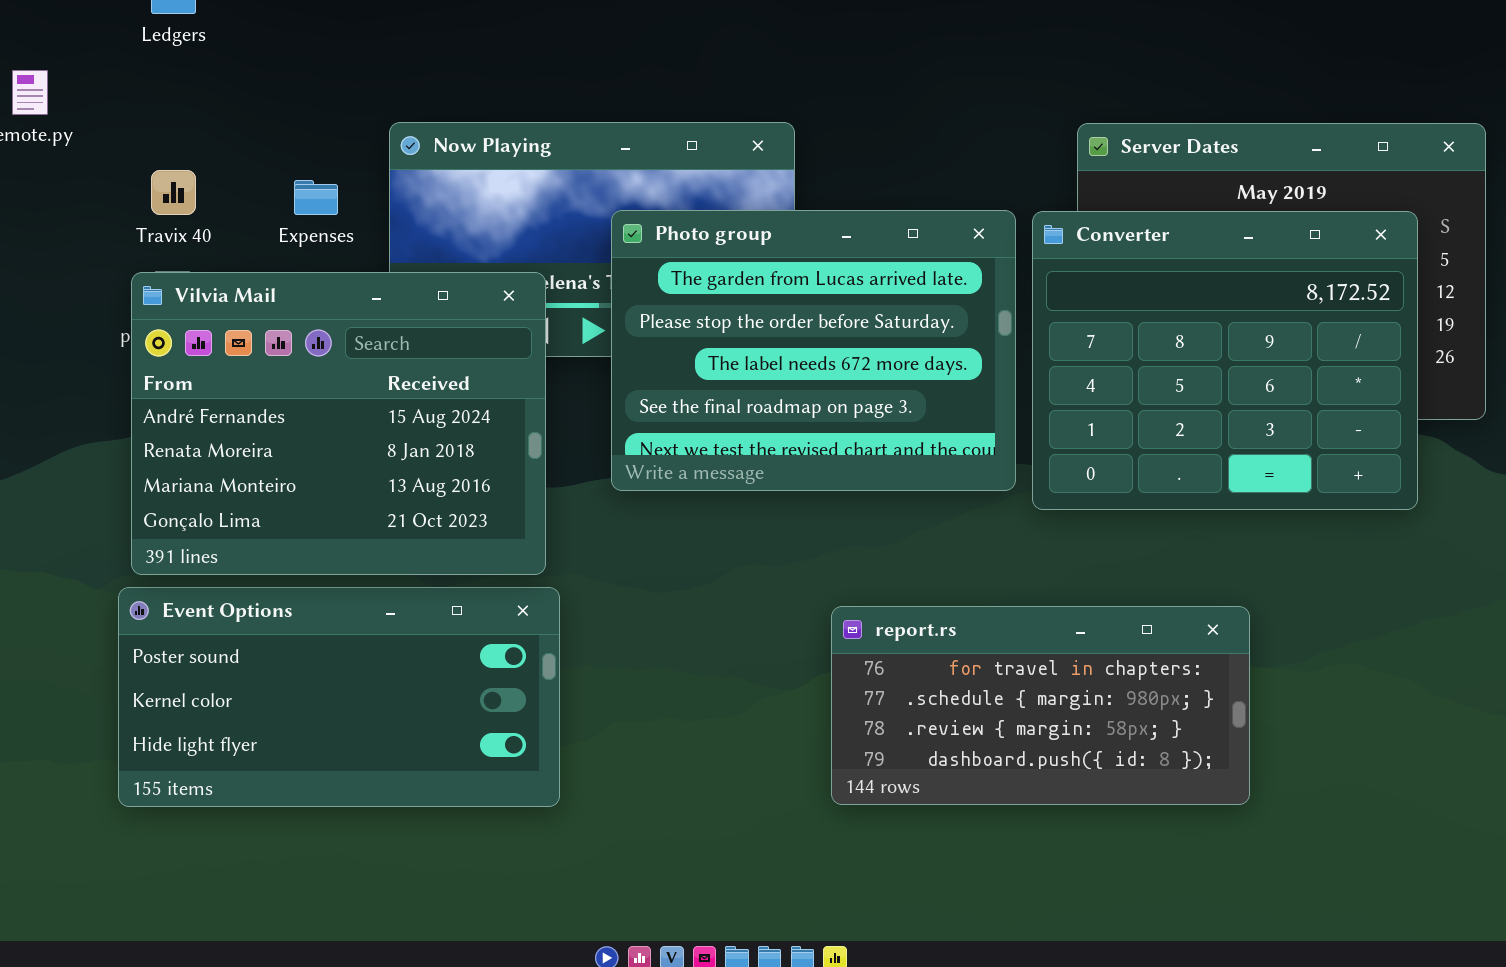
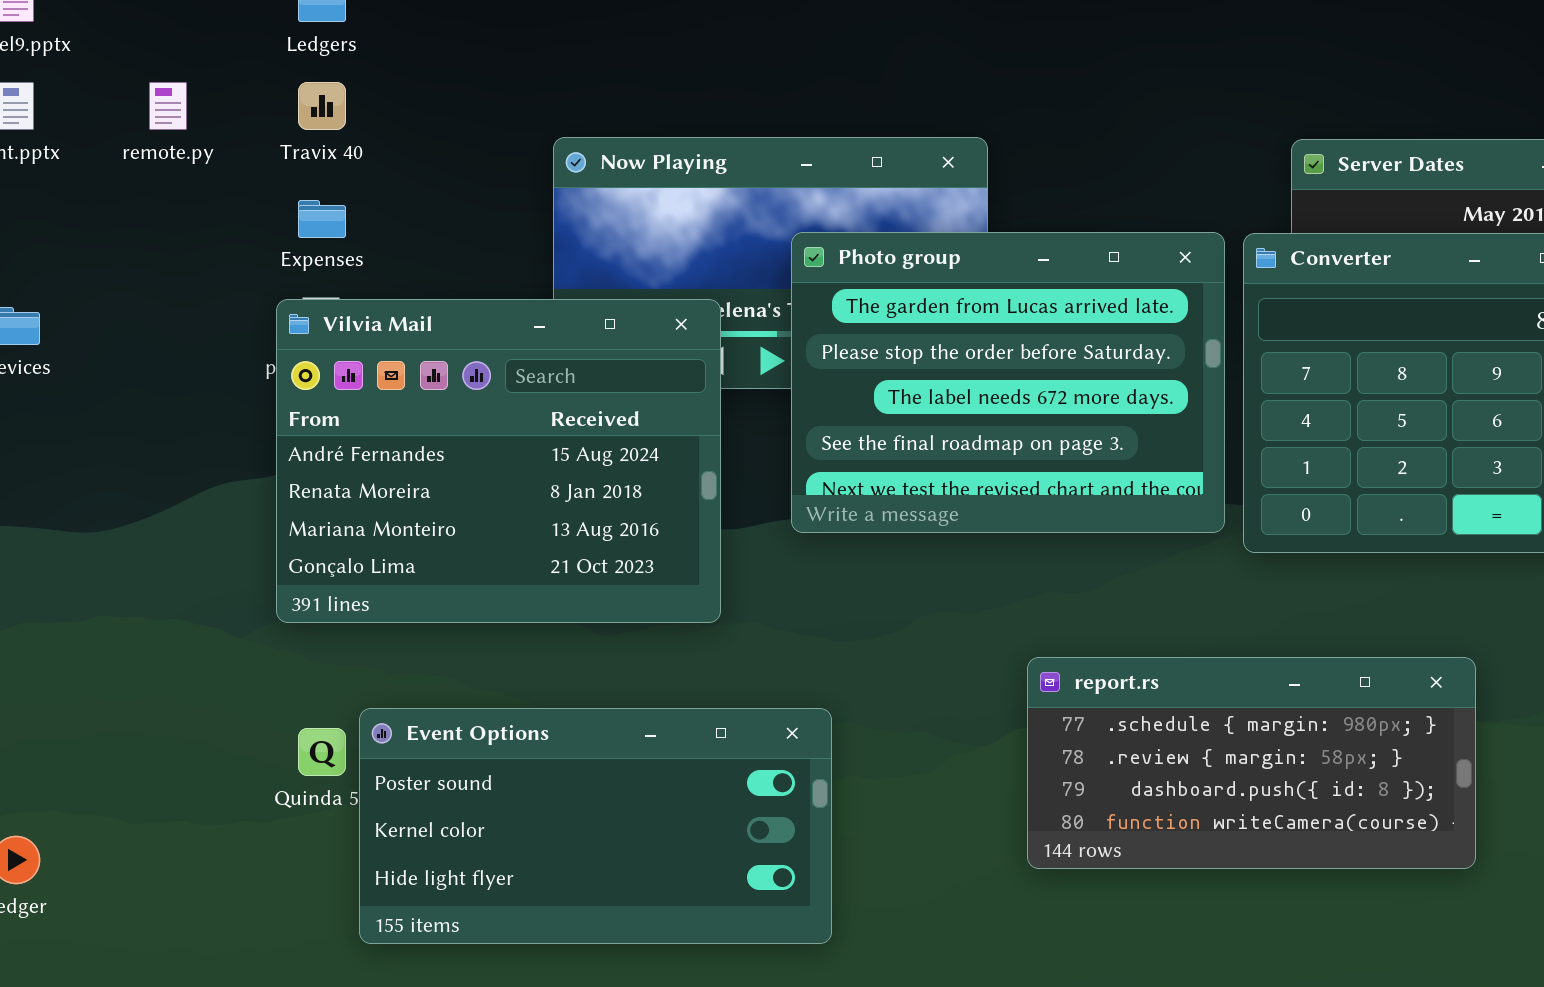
Travix 40: [151,170,196,215] -> [298,82,346,130], moved
Expenses: [294,180,338,215] -> [298,200,346,238], moved
Event Options: [118,587,560,807] -> [359,708,832,944], moved
report.rs: [831,606,1250,805] -> [1027,657,1476,869], scrolled down 1 row

